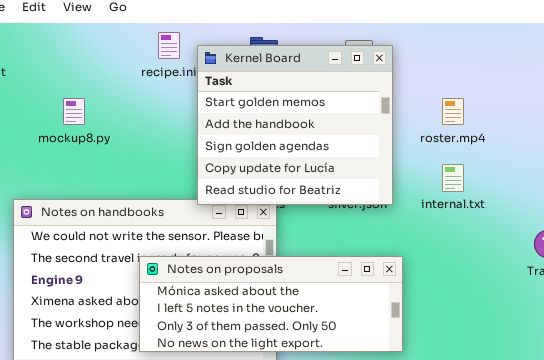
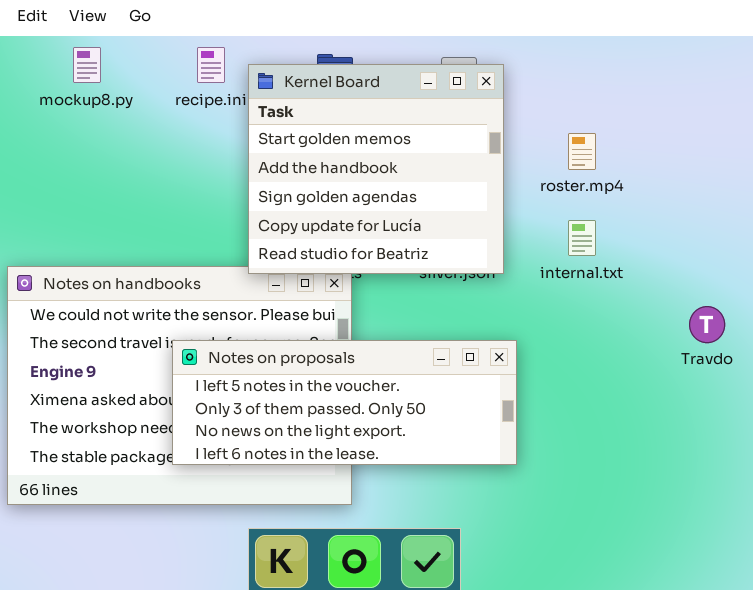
mockup8.py: [63,98,85,125] -> [73,47,101,83], moved
Notes on proposals: [139,256,403,352] -> [172,340,517,465], scrolled down 1 row

